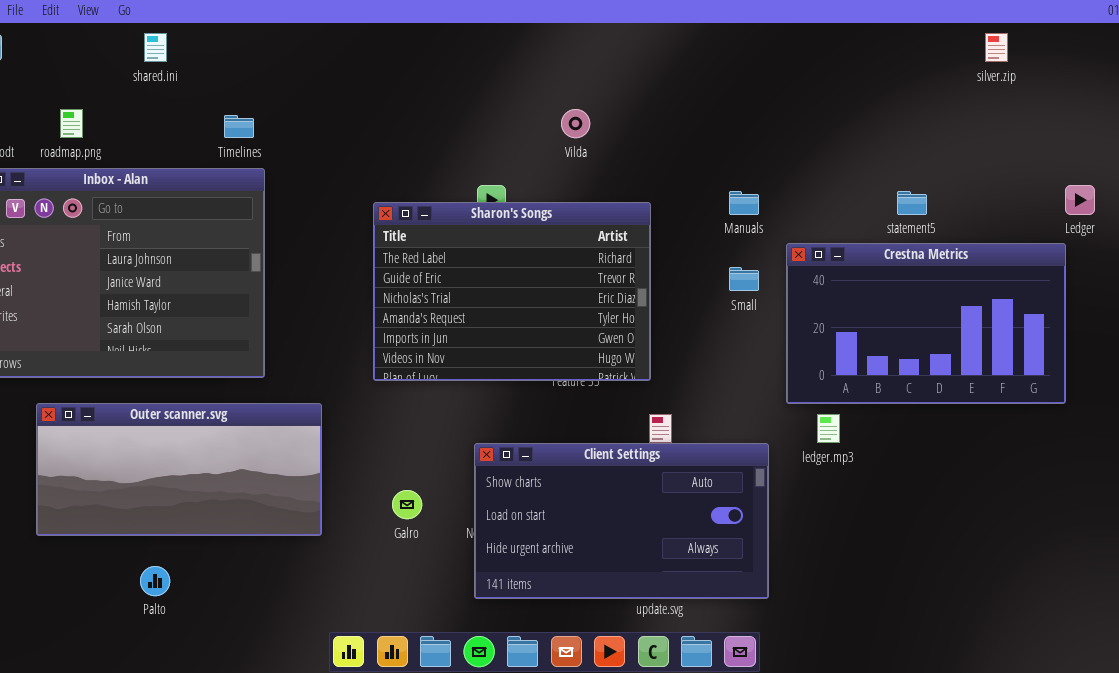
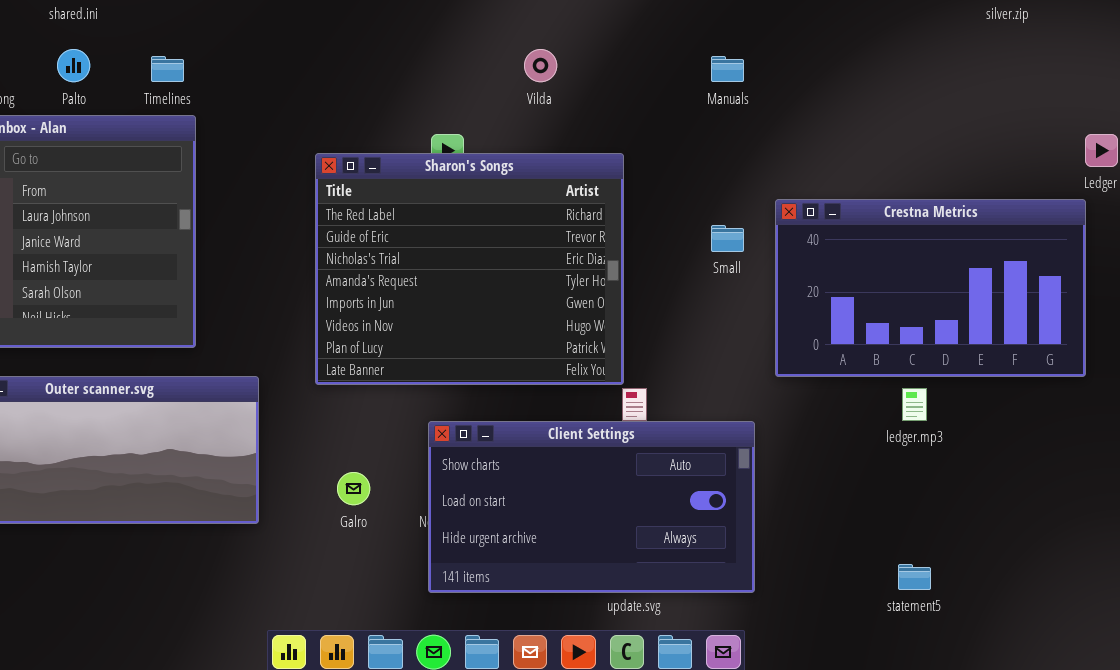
Manuals: [729,191,759,215] -> [711,56,744,82], moved
statement5: [897,191,927,215] -> [898,564,931,590], moved
Sharon's Songs: [373,202,651,381] -> [315,153,624,385], resized
ledger.mp3: [817,414,840,443] -> [902,388,927,421], moved
Palto: [140,566,170,596] -> [57,49,90,82], moved

